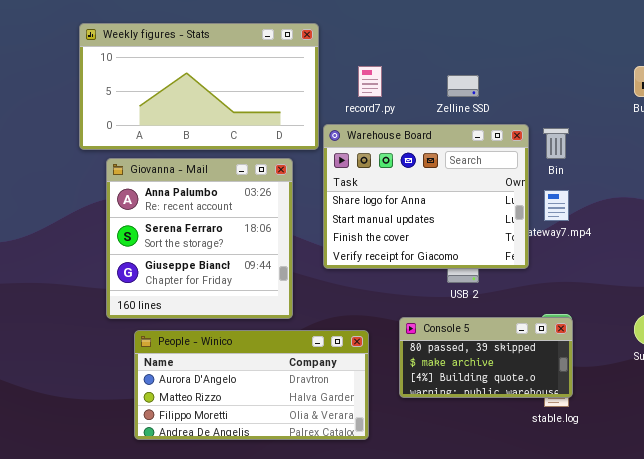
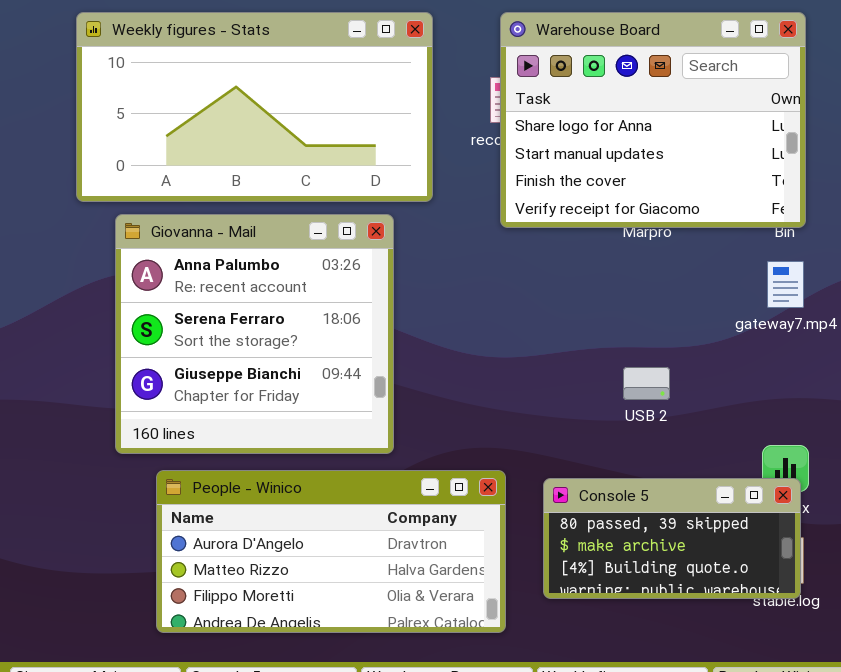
Warehouse Board: [323,124,529,269] -> [500,12,806,228], moved
Console 5: [399,317,573,398] -> [543,478,801,599], moved

